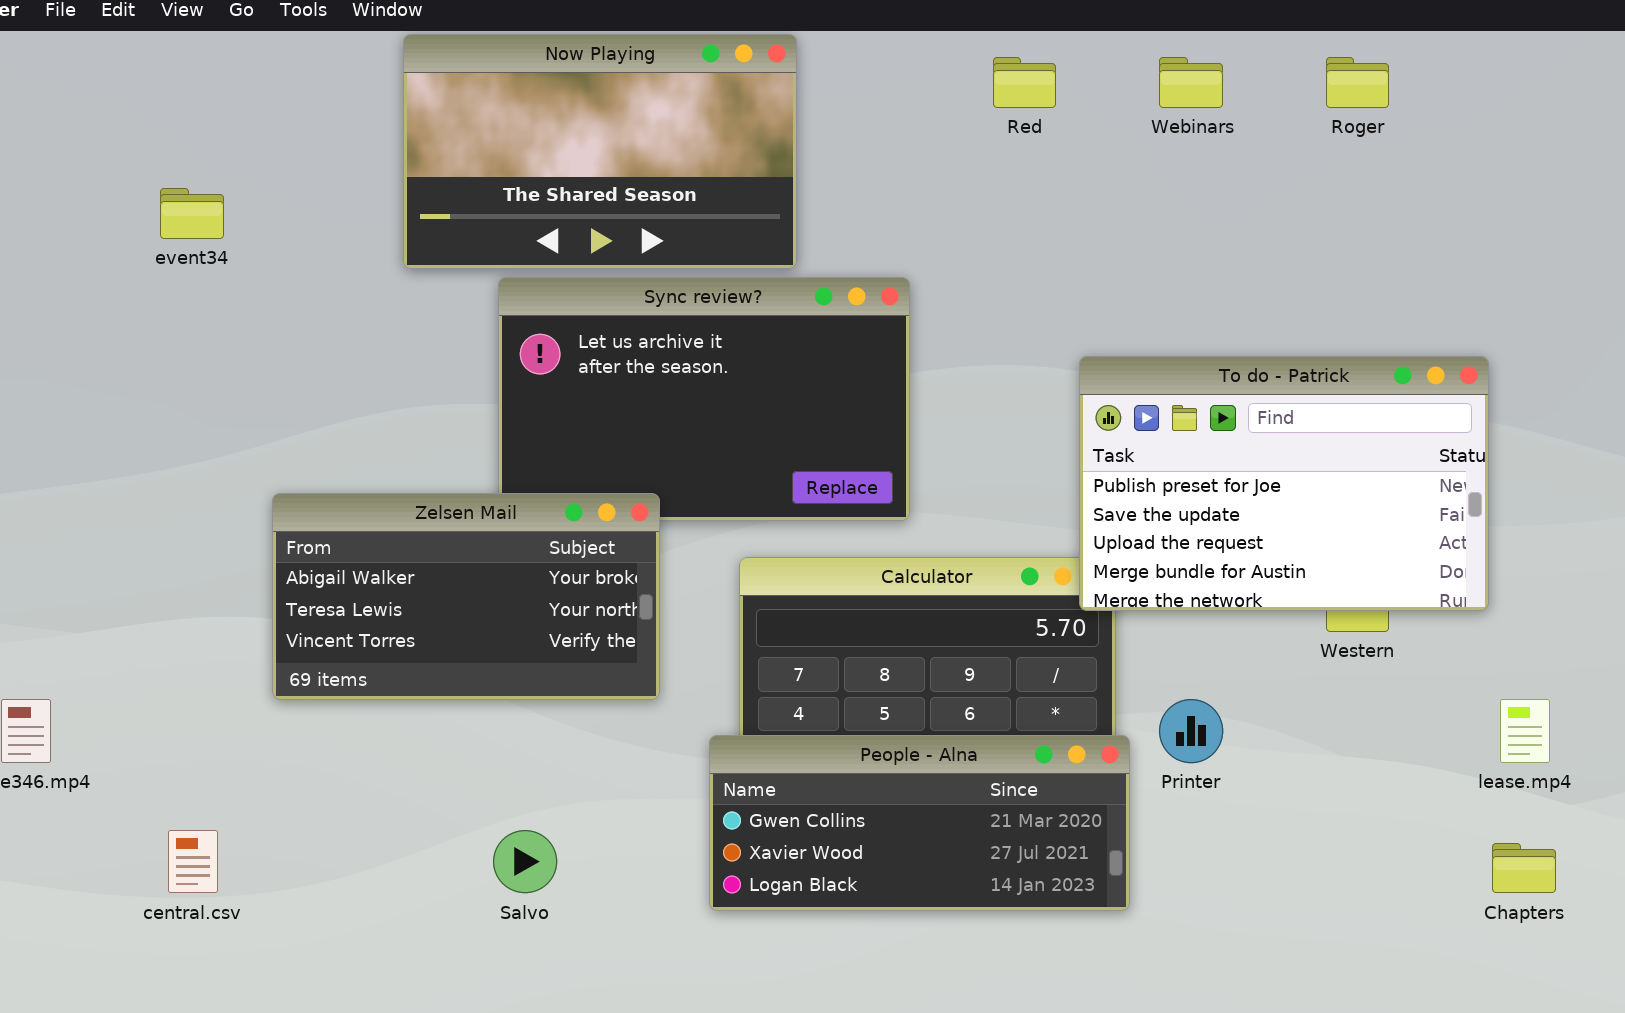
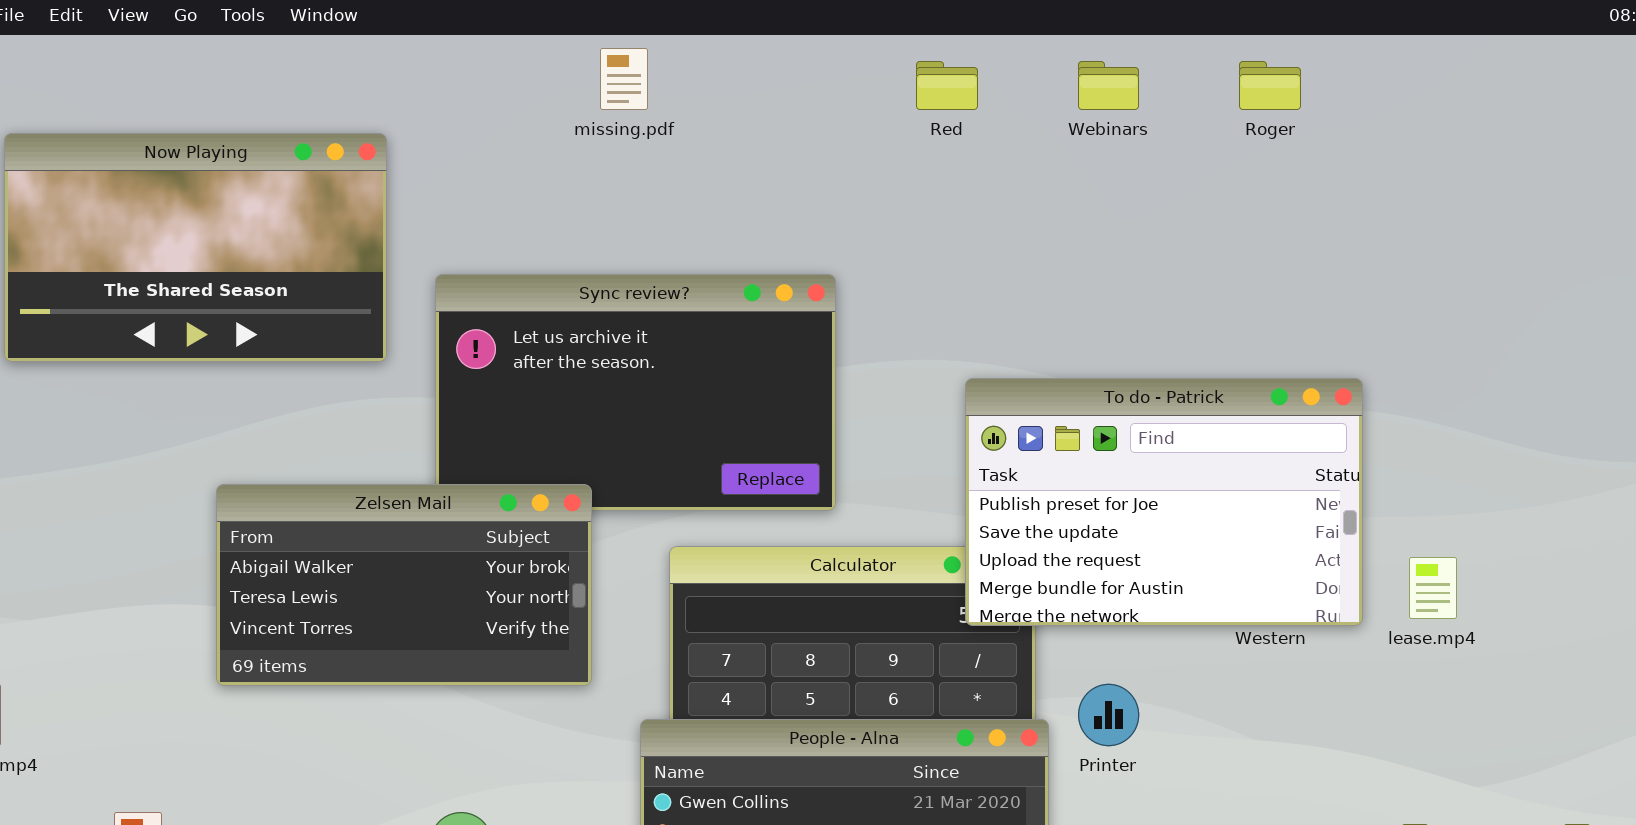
Now Playing: [403,34,797,269] -> [4,133,387,362], moved
To do - Patrick: [1079,356,1489,611] -> [965,378,1363,626], moved
lease.mp4: [1500,699,1550,763] -> [1409,557,1457,619], moved

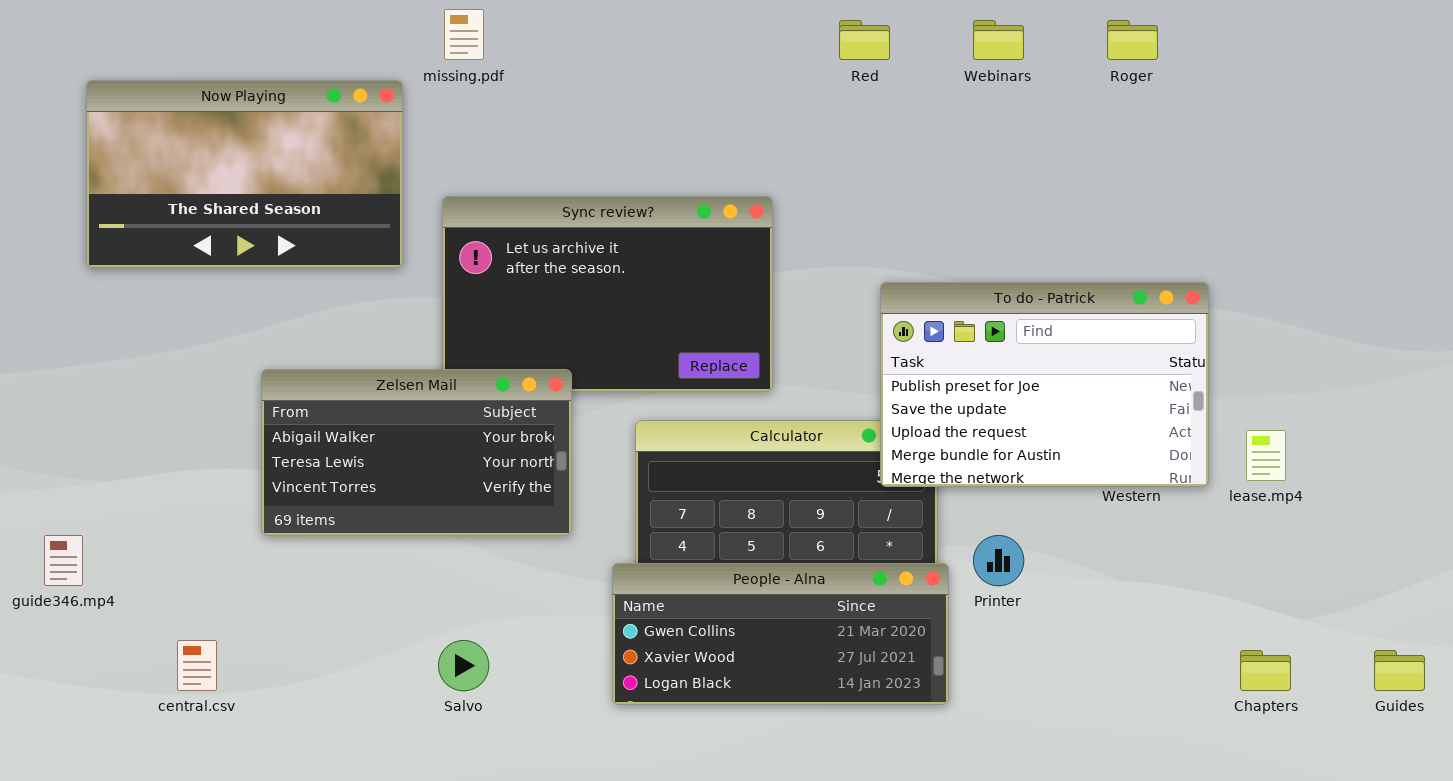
missing.pdf: [600,48,648,110] -> [444,9,484,60], moved

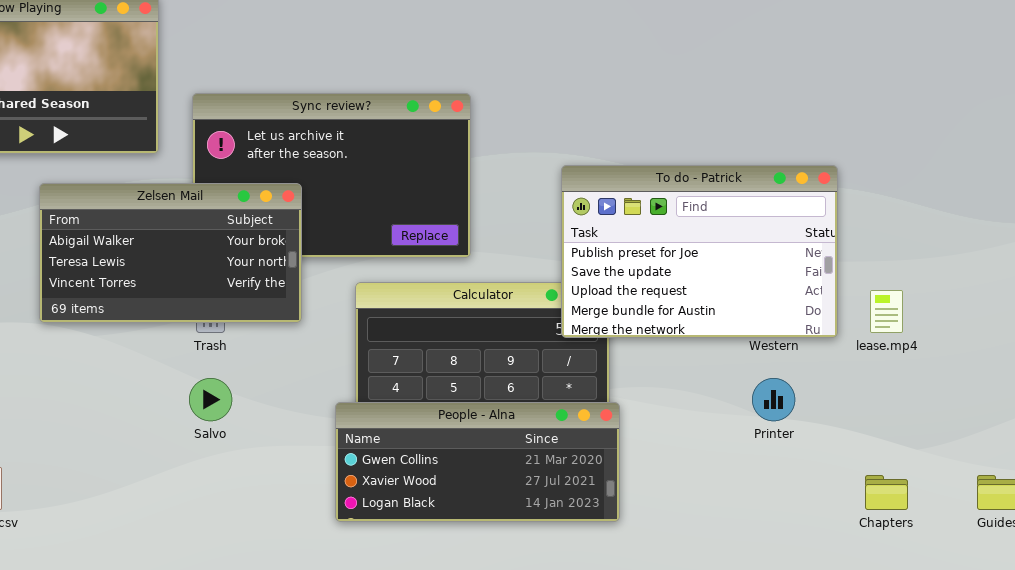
Zelsen Mail: [261,369,572,536] -> [39,183,302,323], moved
Printer: [973,535,1024,586] -> [752,378,795,421], moved
Salvo: [438,640,489,691] -> [189,378,232,421], moved

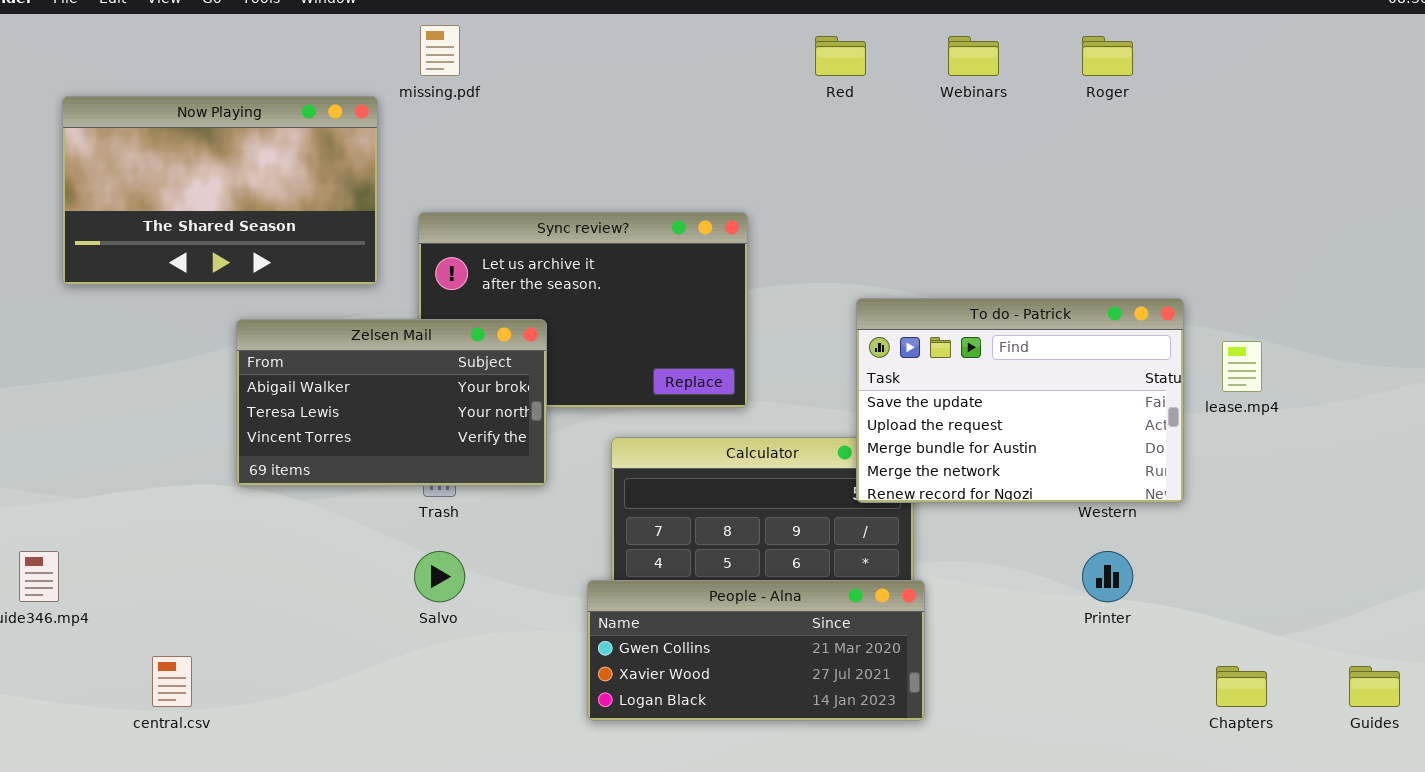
To do - Patrick: [561,165,838,338] -> [856,298,1184,503], scrolled down 1 row
lease.mp4: [870,290,903,333] -> [1222,341,1262,392], moved

